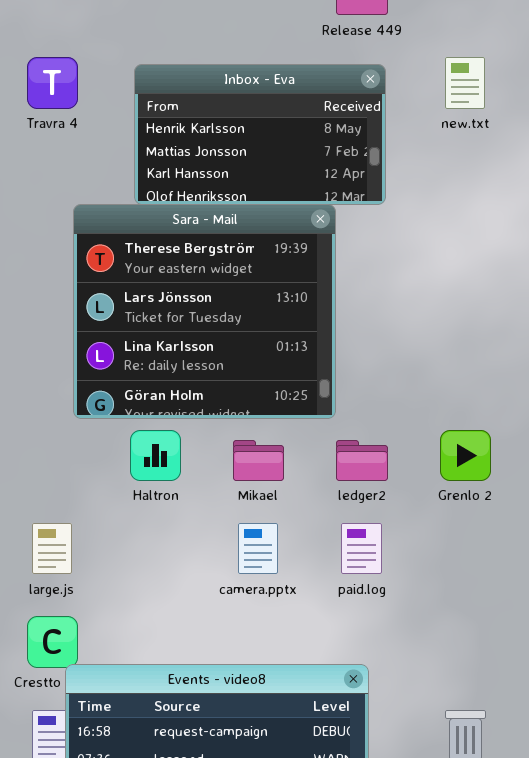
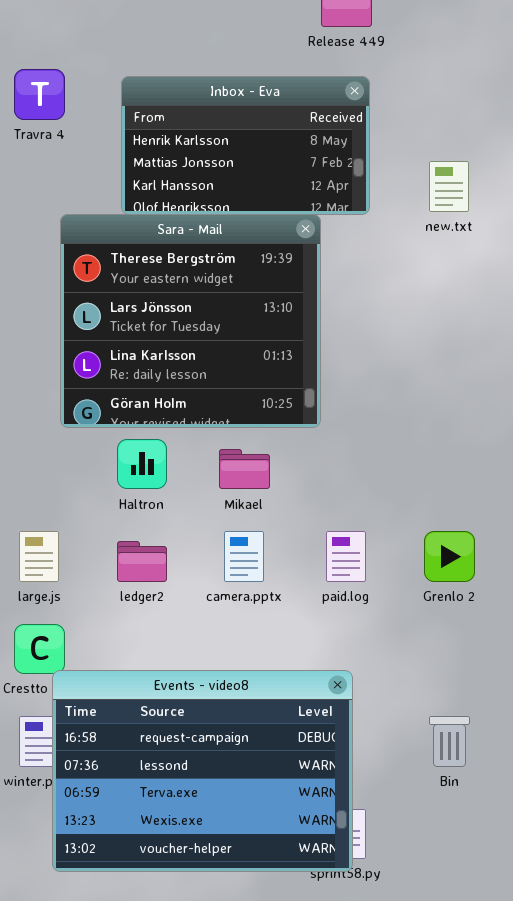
new.txt: [445,57,485,109] -> [429,161,469,212], moved
Grenlo 2: [440,430,491,481] -> [424,531,475,582], moved
ledger2: [336,440,388,481] -> [117,541,167,582], moved

